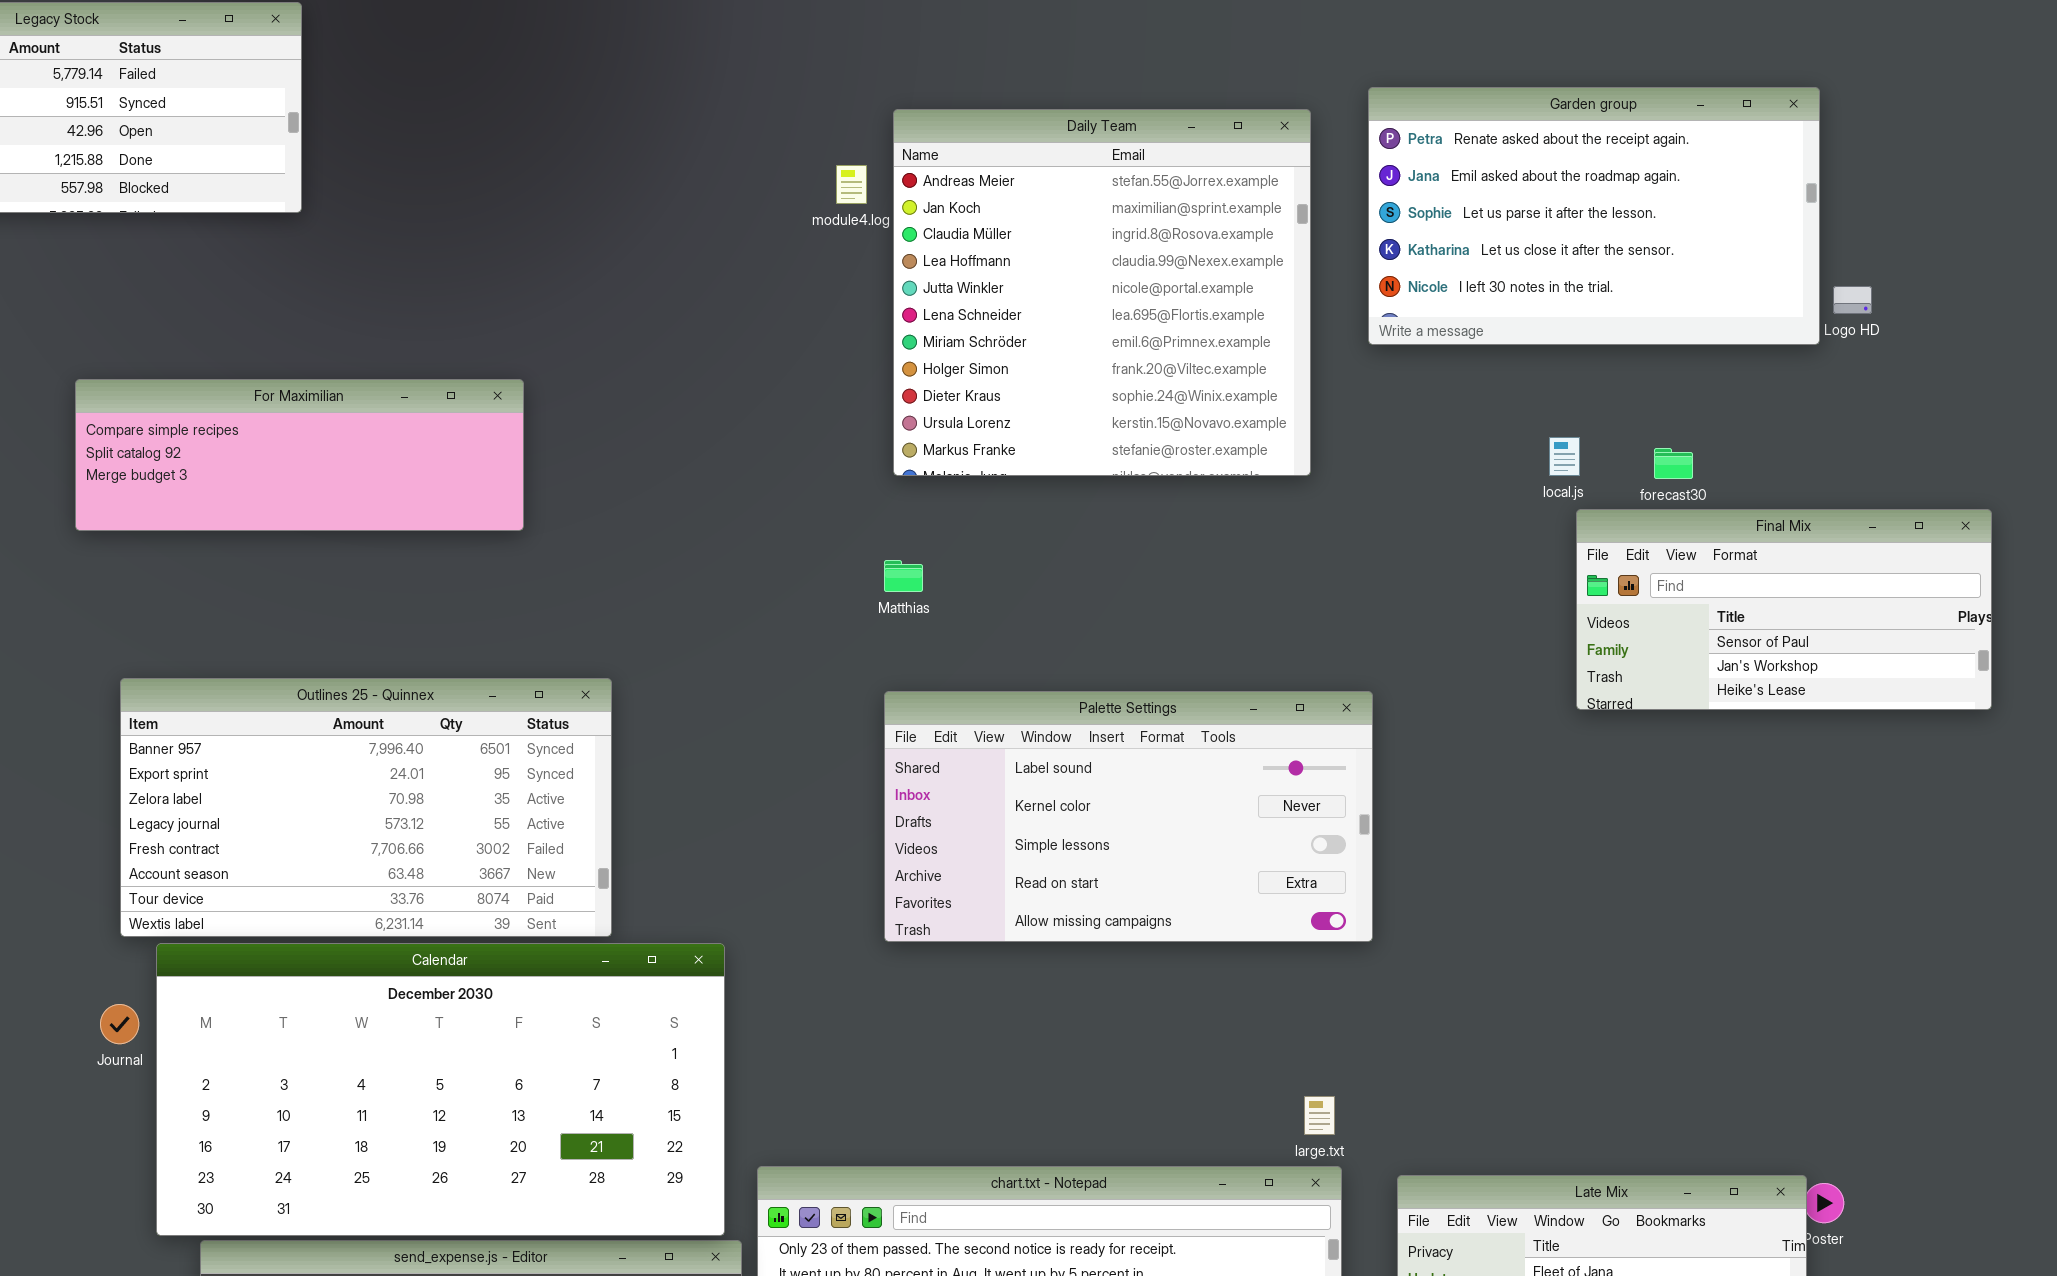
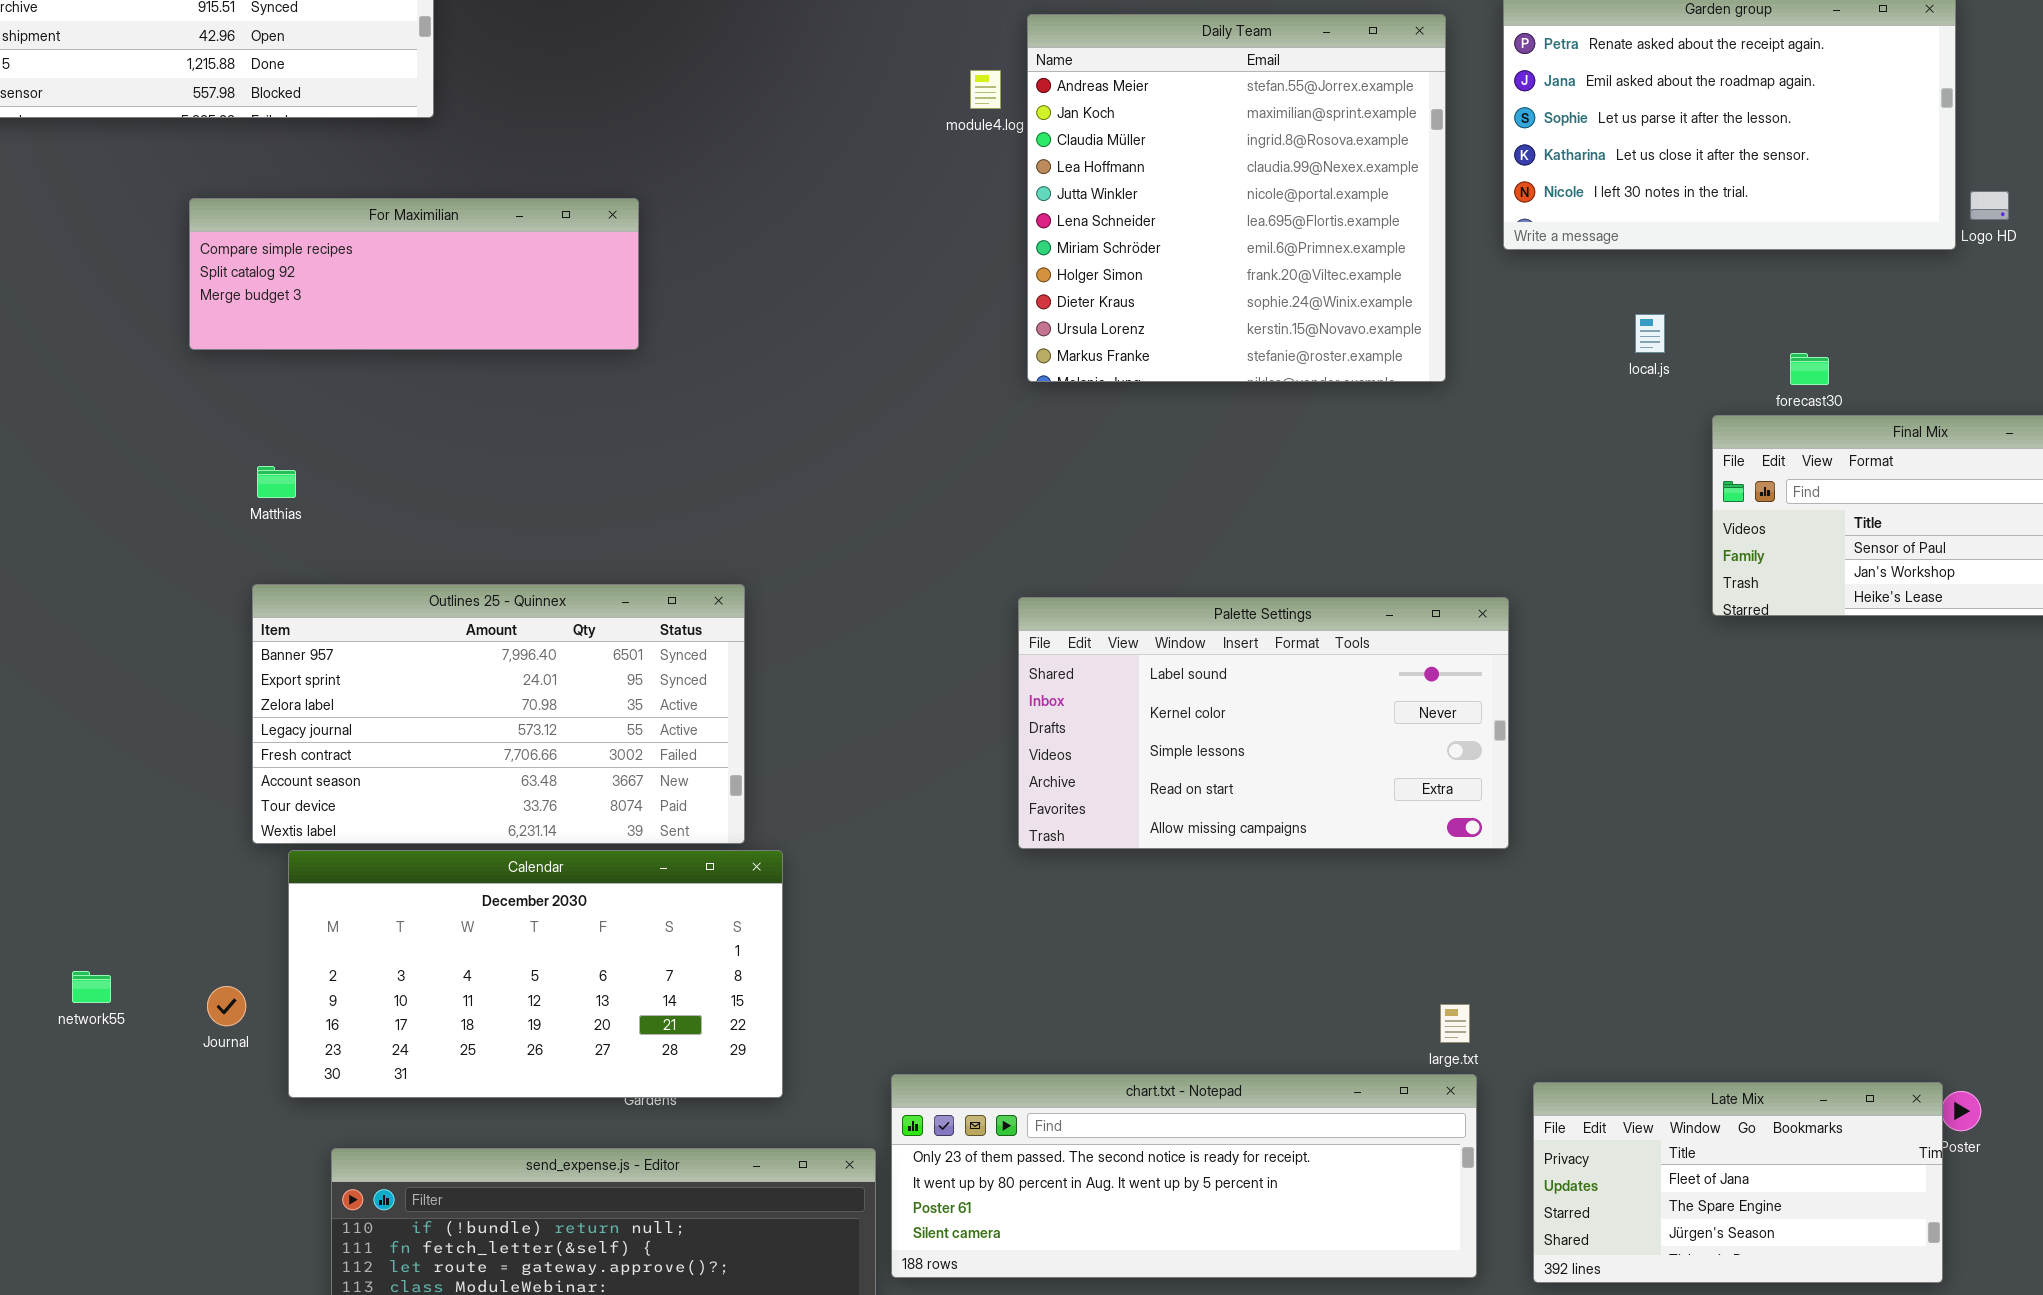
For Maximilian: [75,379,524,531] -> [189,198,639,350], moved
local.js: [1549,437,1580,476] -> [1635,314,1665,353], moved
Matthias: [884,560,923,592] -> [257,466,296,498], moved
Calendar: [156,943,725,1236] -> [288,850,783,1098], resized
Journal: [100,1004,139,1044] -> [207,986,246,1026], moved

